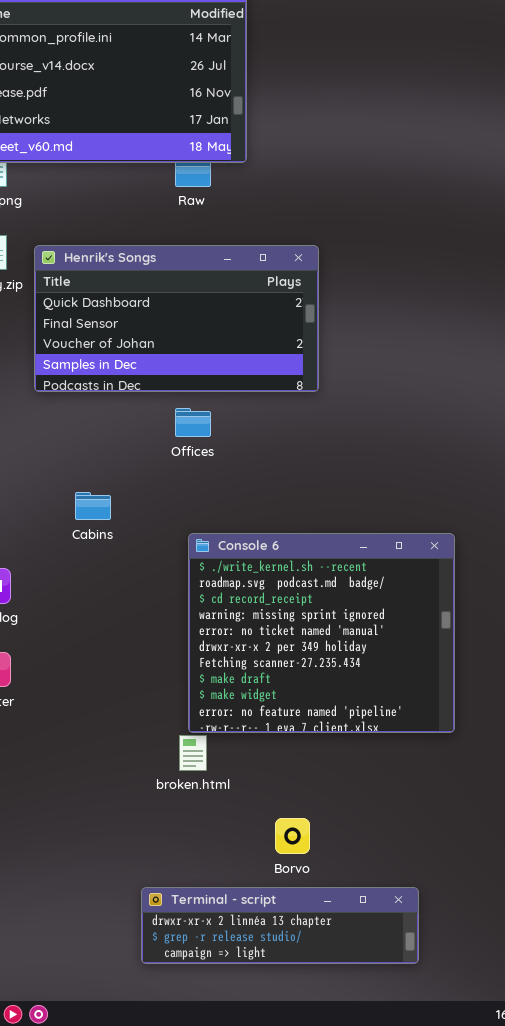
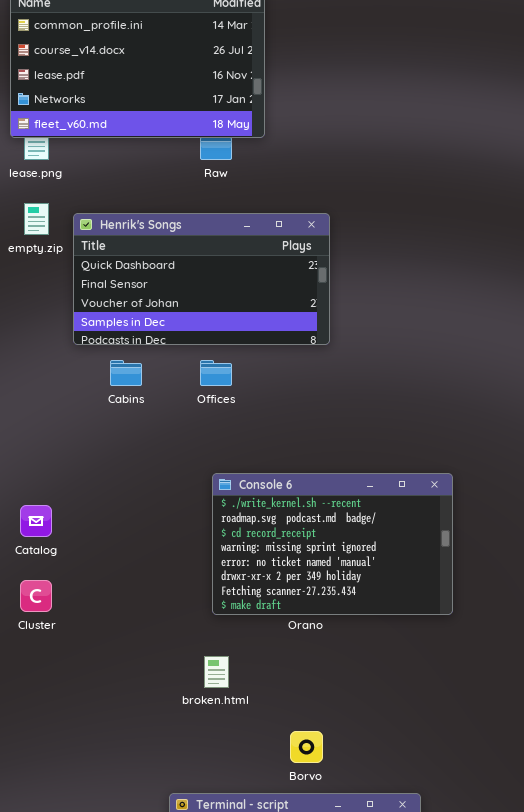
Cabins: [75,492,111,520] -> [110,360,142,386], moved
Console 6: [188,533,455,733] -> [212,473,453,615], resized

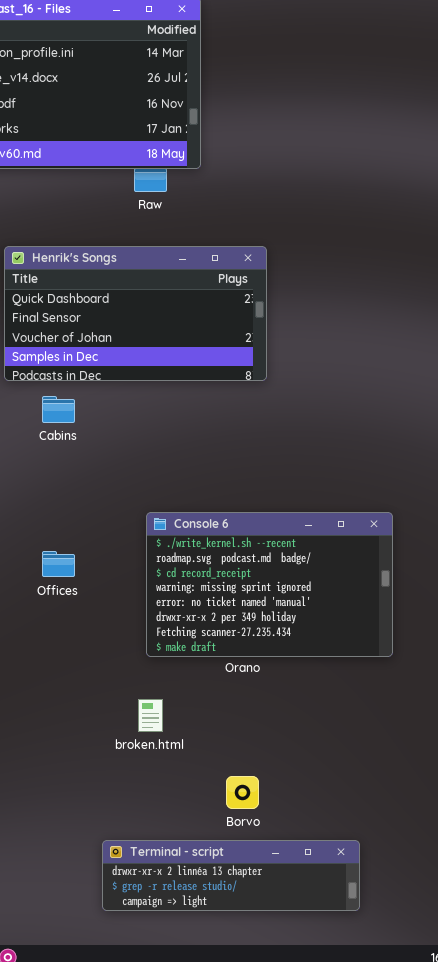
Offices: [200,360,232,386] -> [42,551,75,577], moved

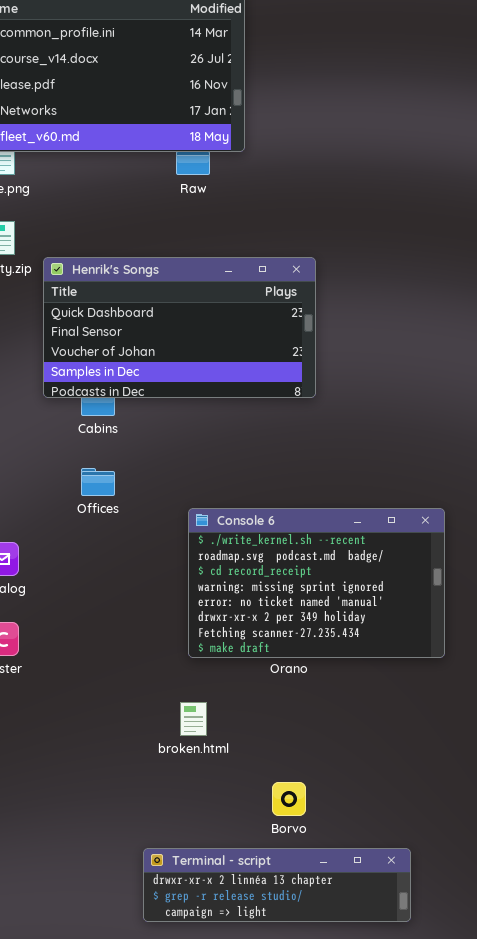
Henrik's Songs: [4,246,267,381] -> [43,257,316,398], moved
Offices: [42,551,75,577] -> [81,468,115,496], moved

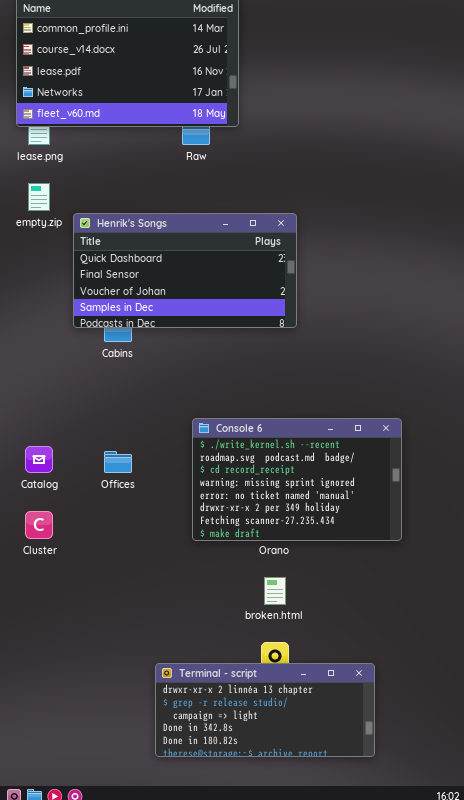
Offices: [81,468,115,496] -> [104,451,132,473], moved
broken.html: [180,702,207,736] -> [264,577,286,605], moved
Terminal - script: [143,848,411,922] -> [155,663,375,757], resized

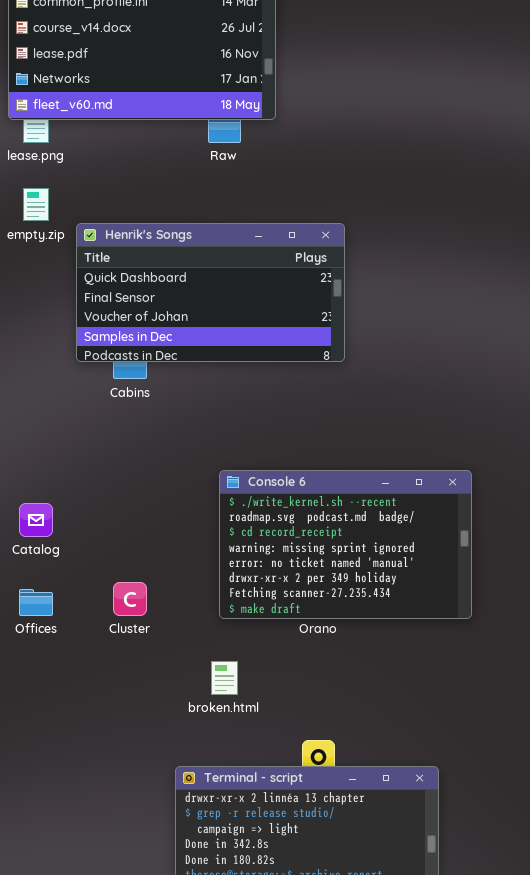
Offices: [104,451,132,473] -> [19,589,53,616], moved
Cluster: [25,511,53,539] -> [113,582,147,616], moved
broken.html: [264,577,286,605] -> [211,661,238,695], moved

